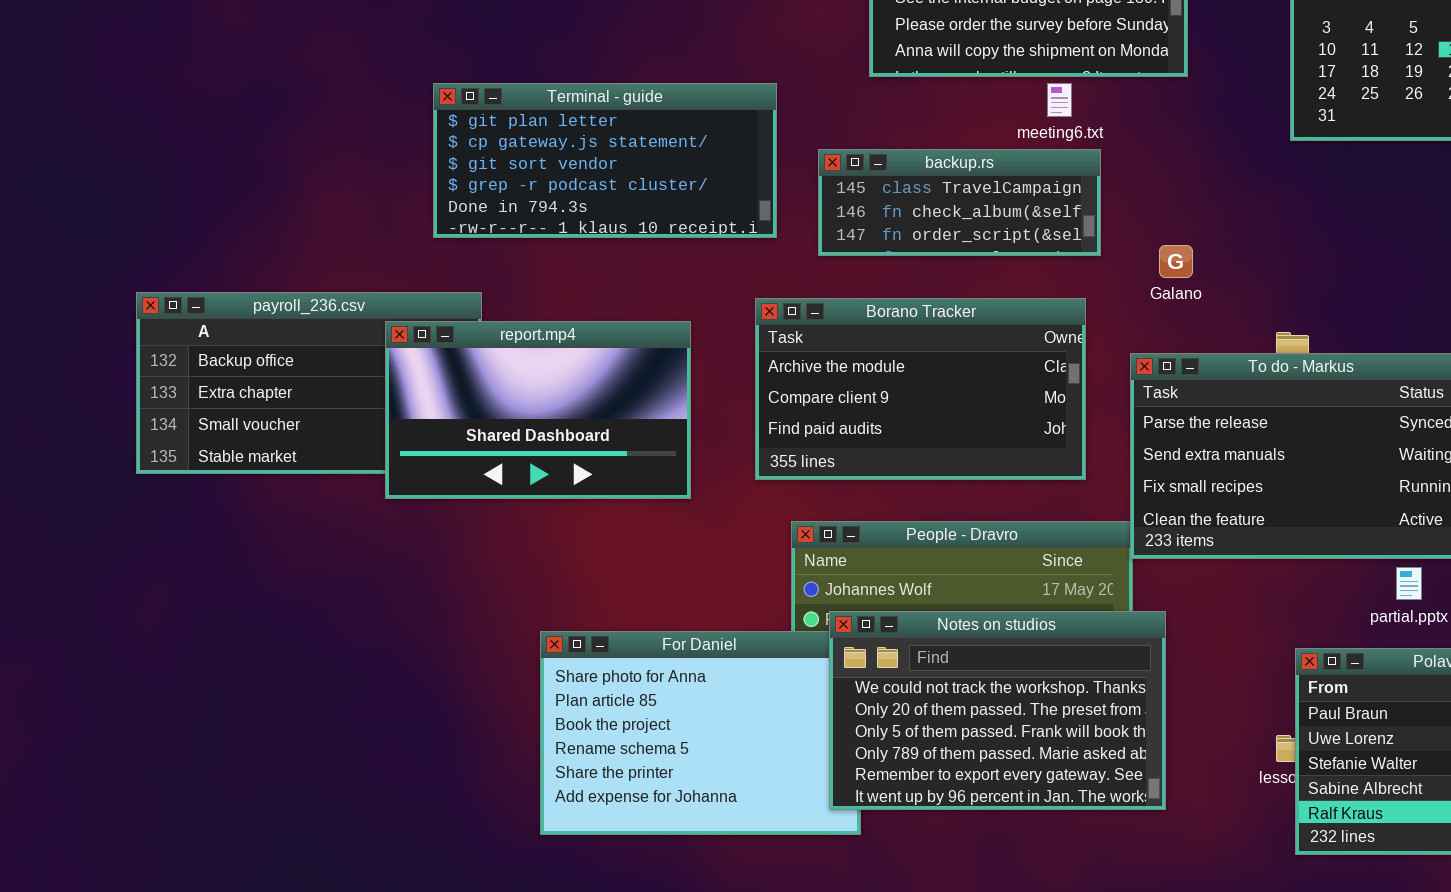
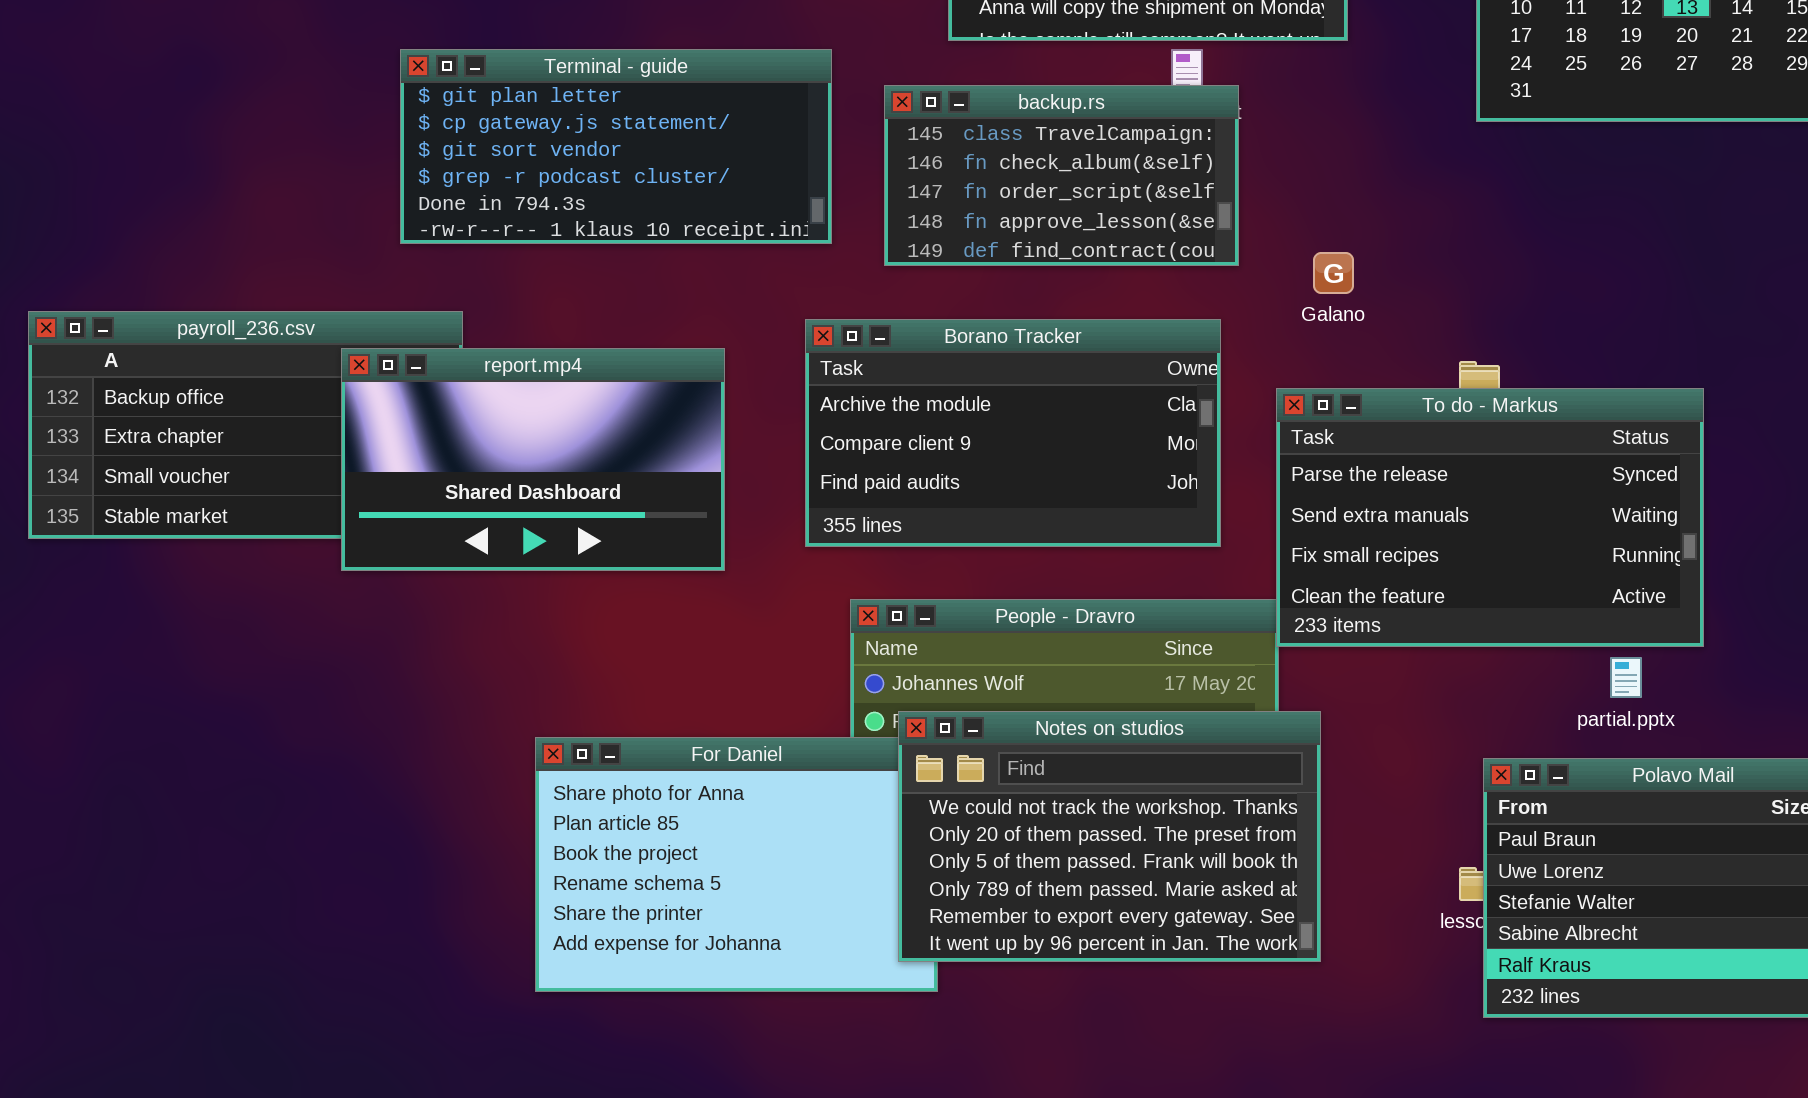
backup.rs: [818,149,1101,256] -> [884,85,1239,266], resized

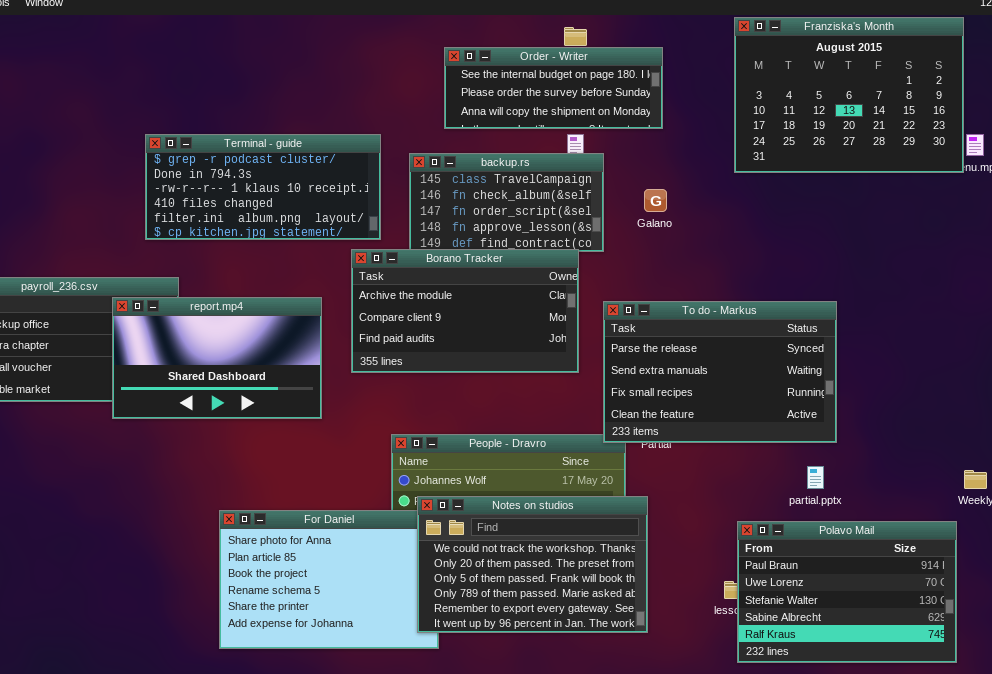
Terminal - guide: [400,49,832,244] -> [145,134,381,240], scrolled down 3 rows
Galano: [1313,252,1354,294] -> [644,189,667,212], moved
Borano Tracker: [805,319,1221,547] -> [351,249,579,373], moved
To do - Markus: [1276,388,1704,647] -> [603,301,837,443], moved

